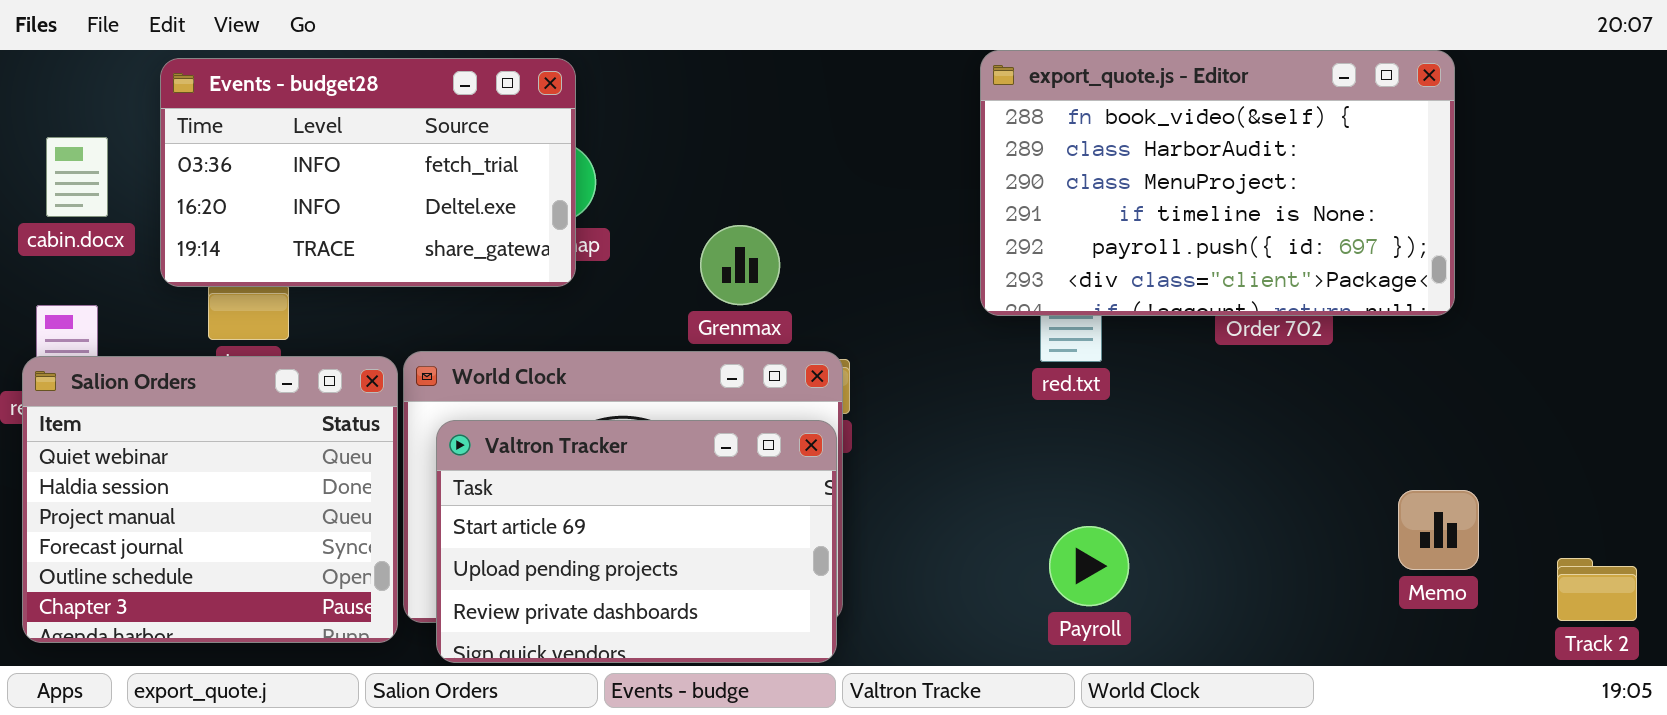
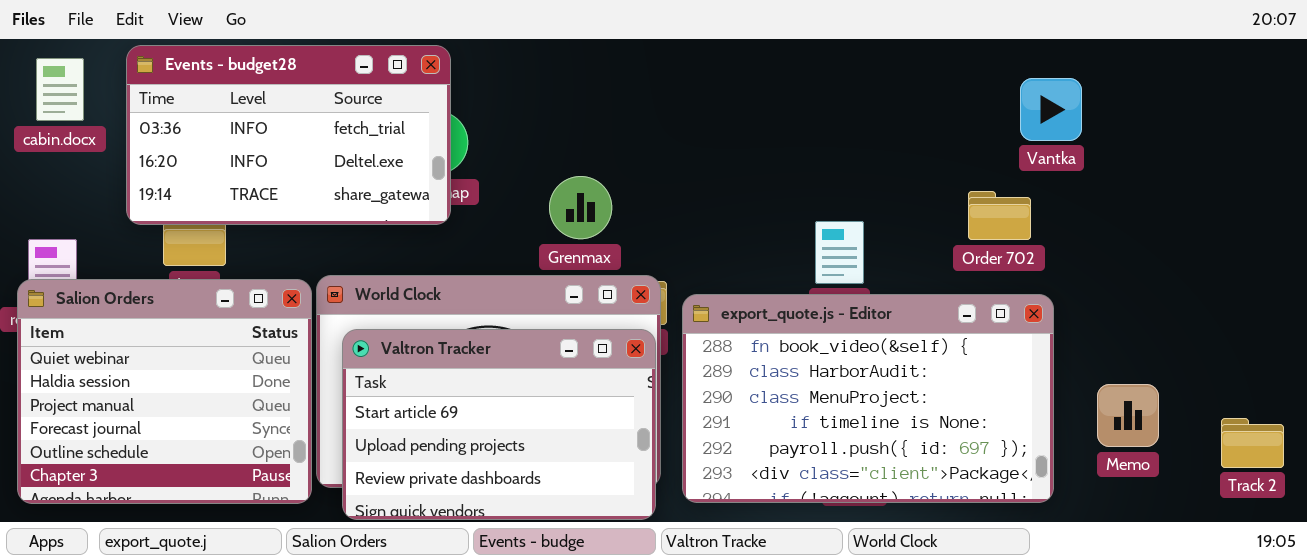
export_quote.js - Editor: [980,50,1455,316] -> [682,294,1054,503], moved
cabin.docx: [46,137,108,217] -> [36,58,84,121], moved
Track 2: [1557,558,1637,621] -> [1221,418,1284,468], moved

